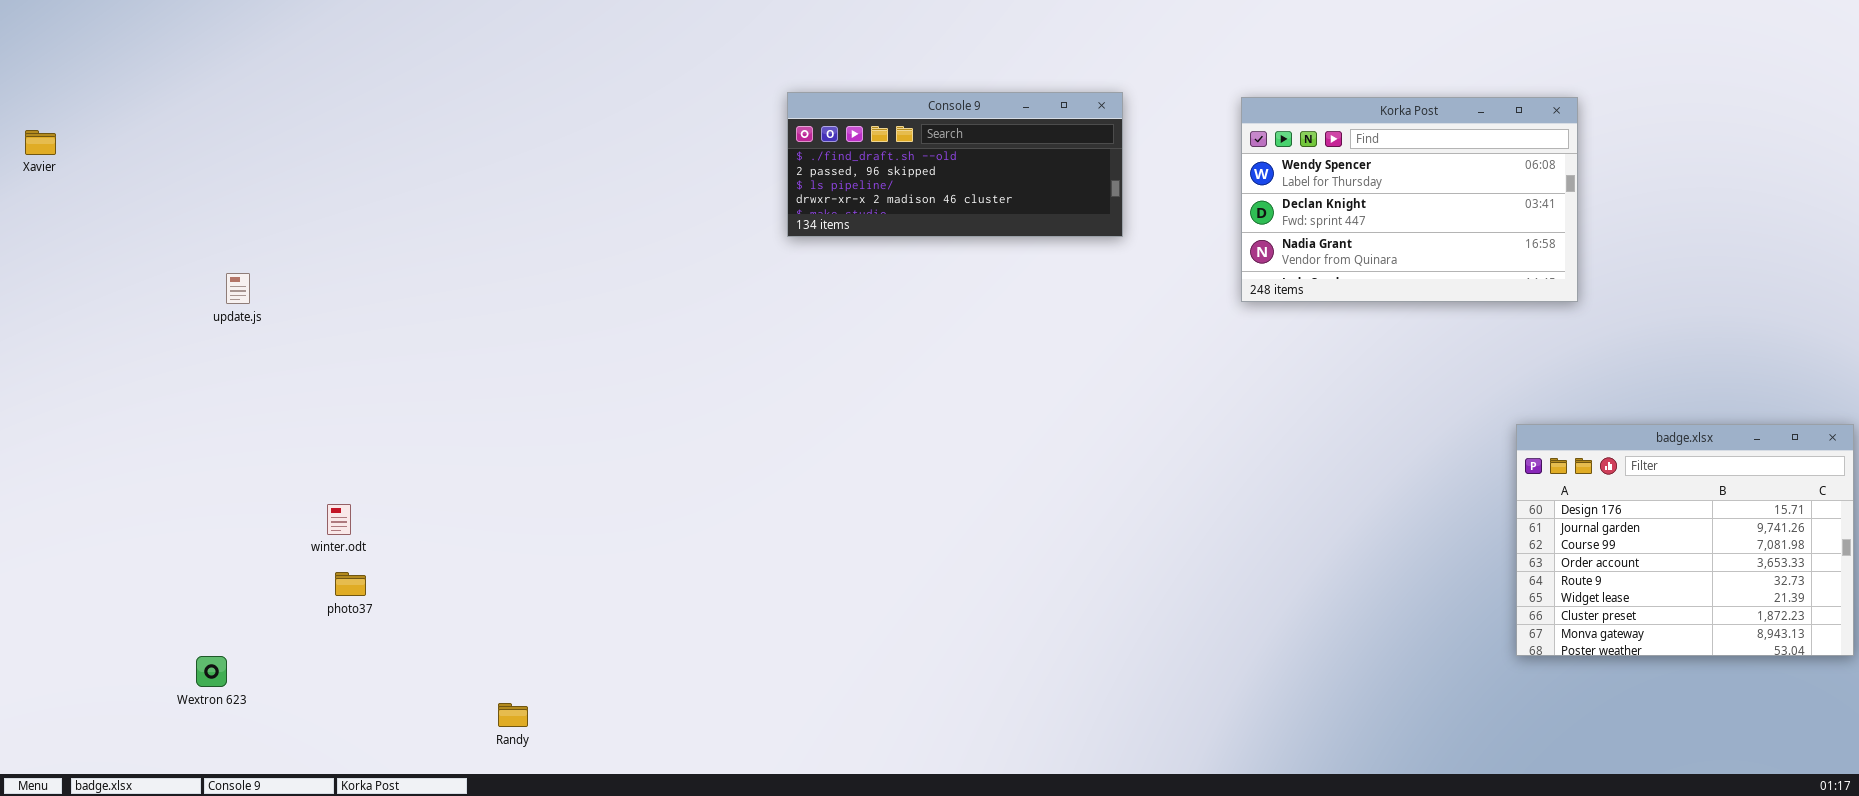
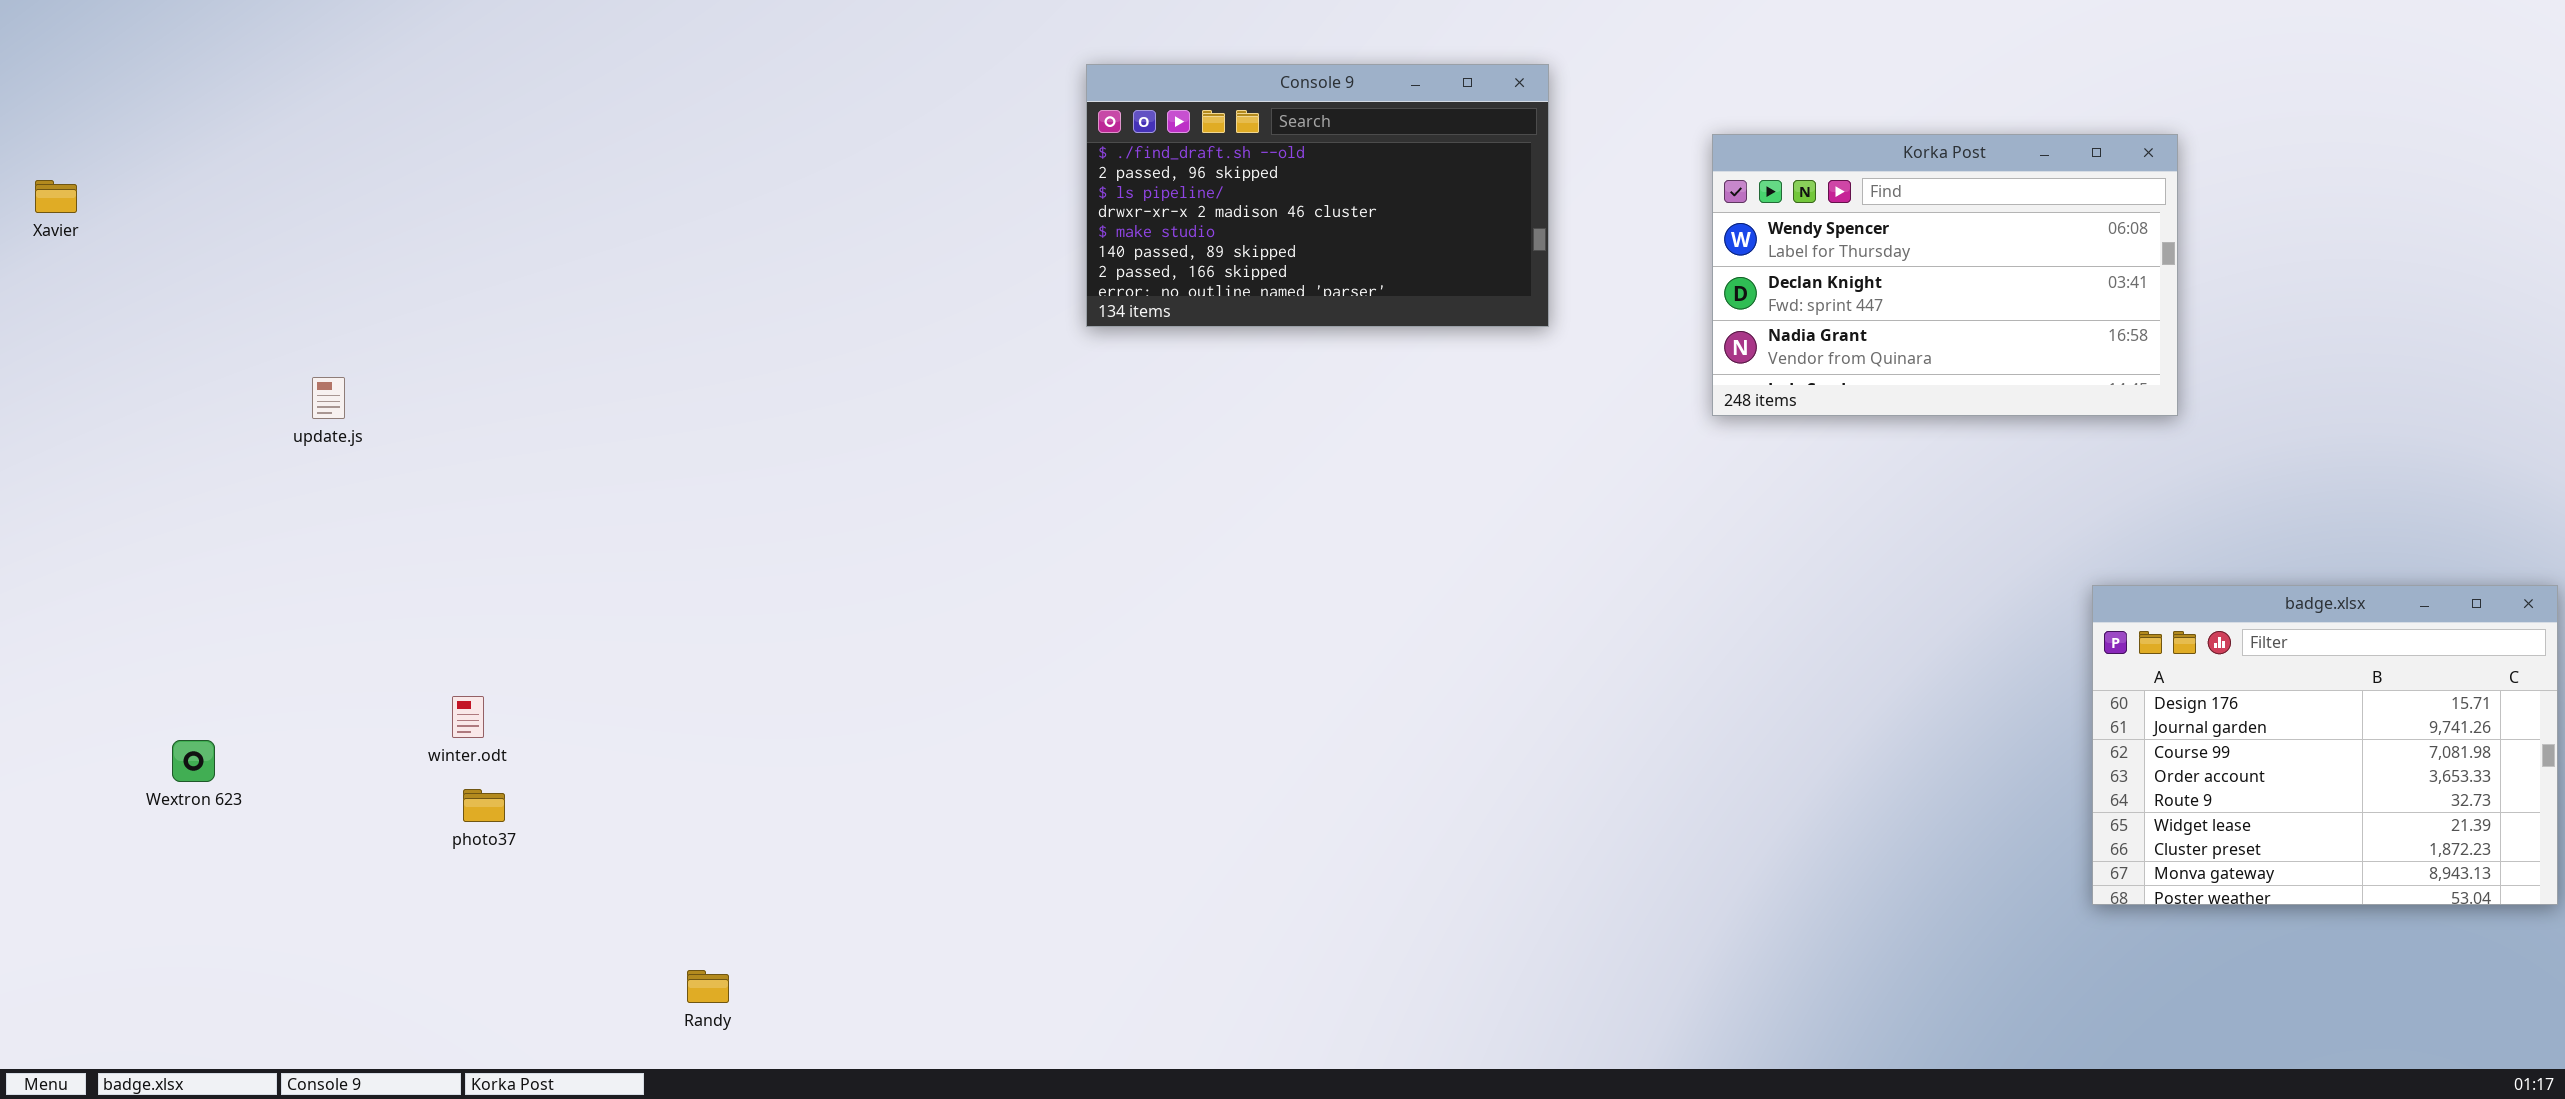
Console 9: [787,92,1123,237] -> [1086,64,1549,327], resized
Wextron 623: [196,656,227,687] -> [172,740,215,782], moved

